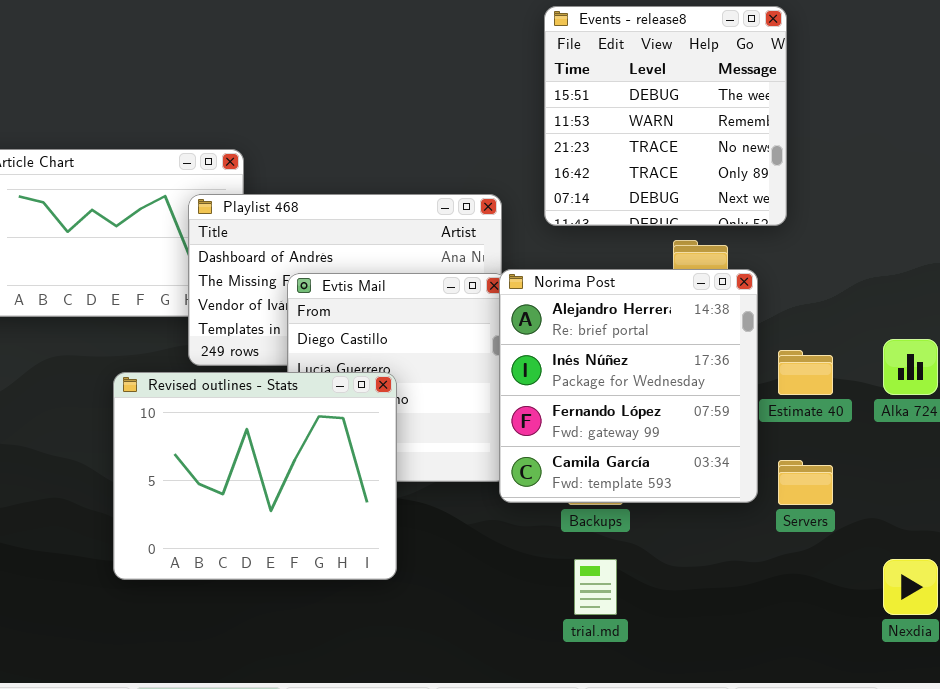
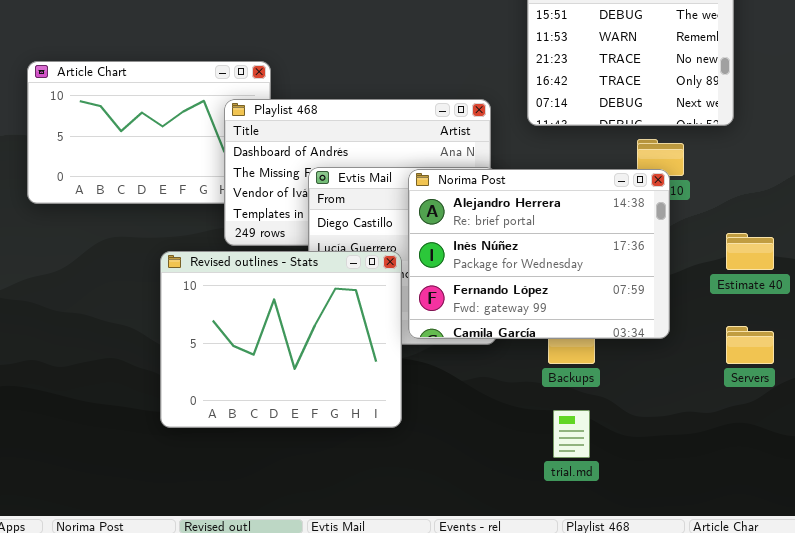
Norima Post: [499,269,758,503] -> [408,169,670,339], moved, resized

